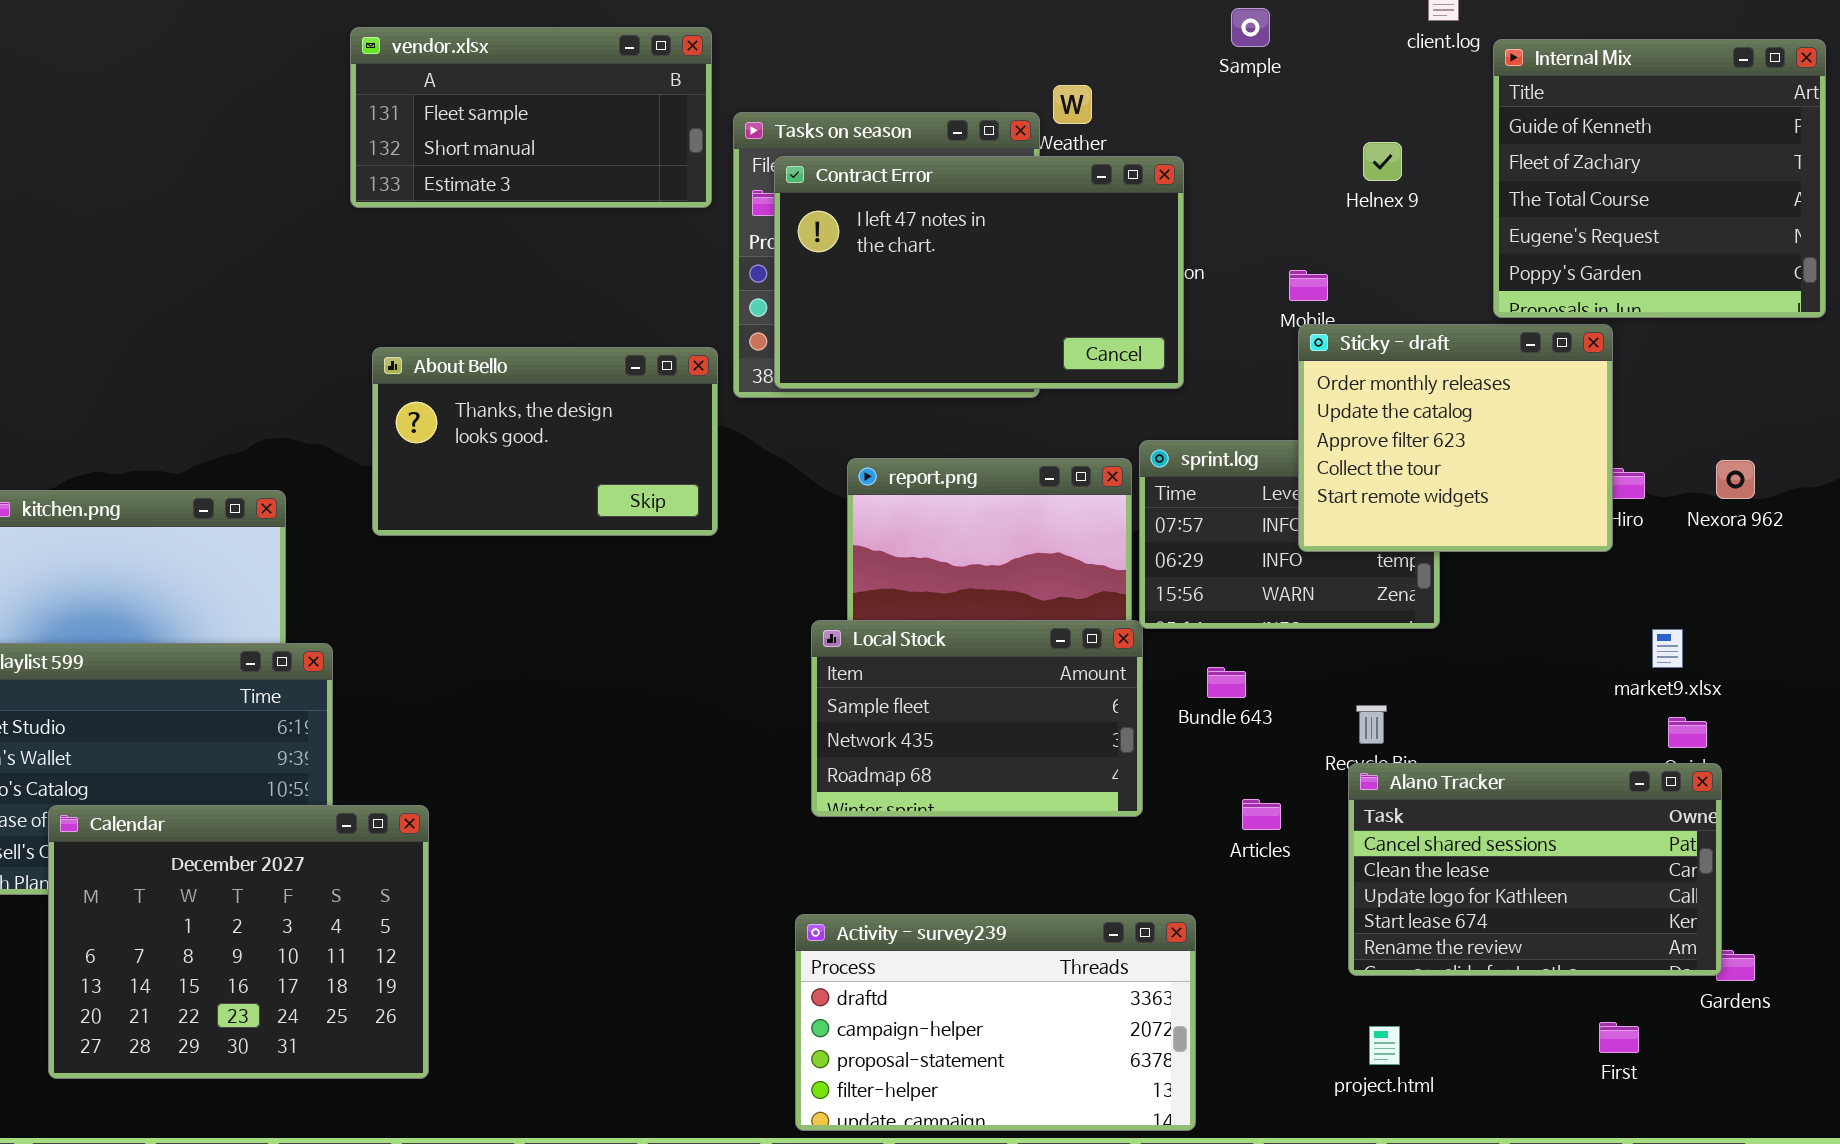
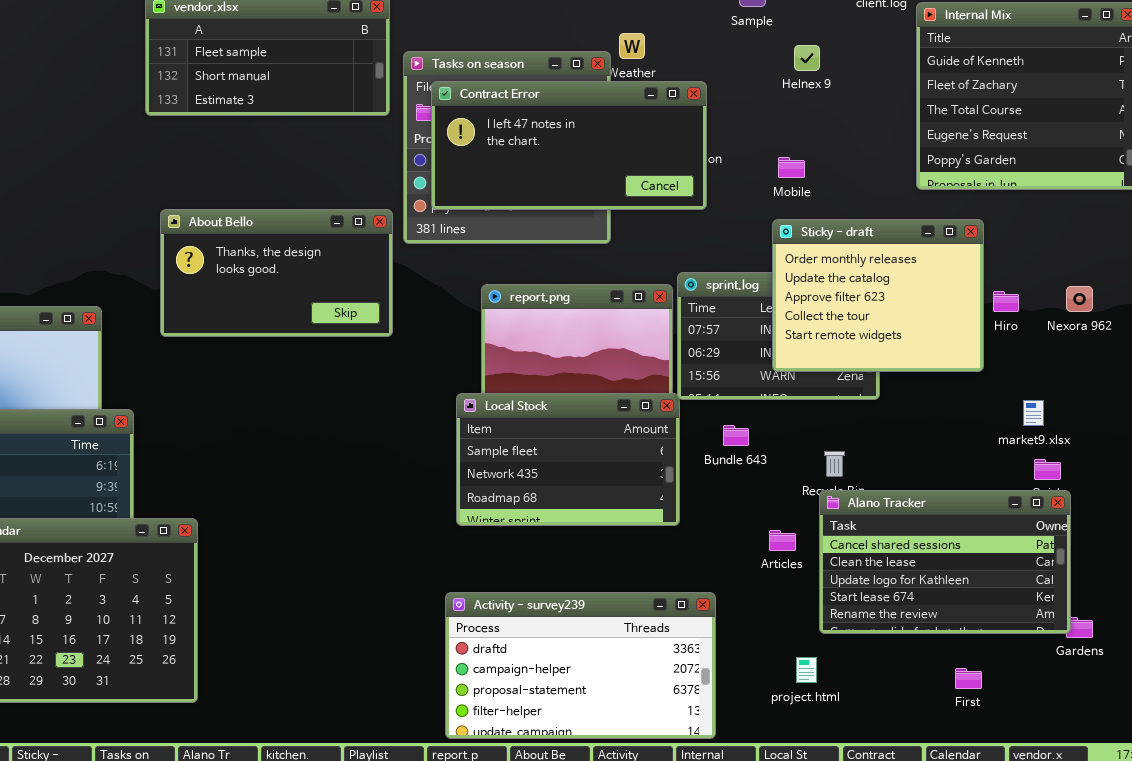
Helnex 9: [1363,142,1402,181] -> [794,45,820,71], moved
Contract Error: [774,156,1184,389] -> [431,81,707,210], resized
Sticky - draft: [1298,324,1613,552] -> [772,219,984,372], moved
Articles: [1242,799,1281,830] -> [769,530,796,551], moved
First: [1599,1022,1639,1053] -> [955,668,982,689], moved
project.html: [1369,1026,1400,1065] -> [796,657,817,683], moved

